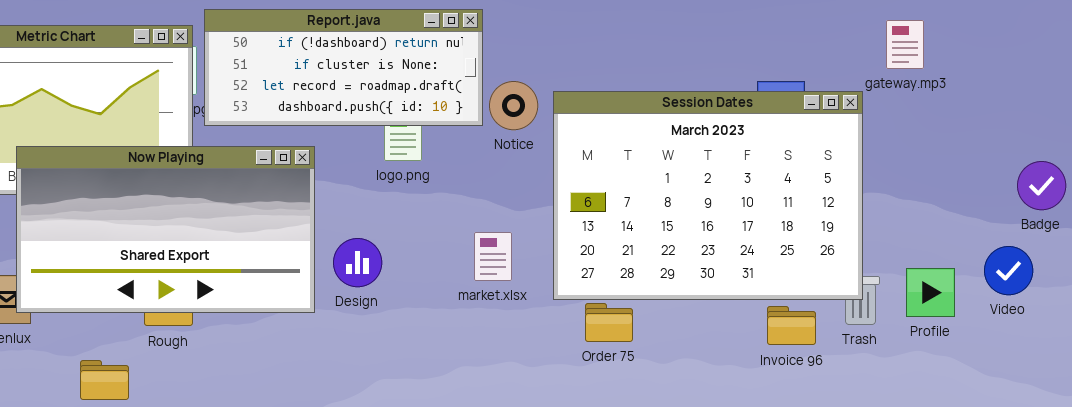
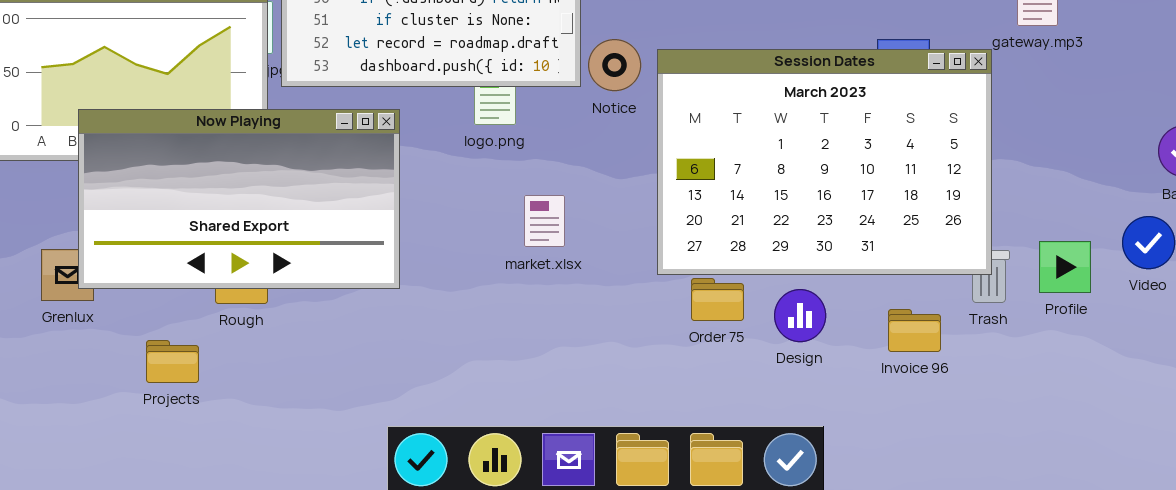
market.xlsx: [474,232,512,281] -> [524,195,565,247], moved
Design: [333,238,382,287] -> [774,289,826,342], moved
Invoice 96: [767,306,816,345] -> [888,309,941,352], moved

